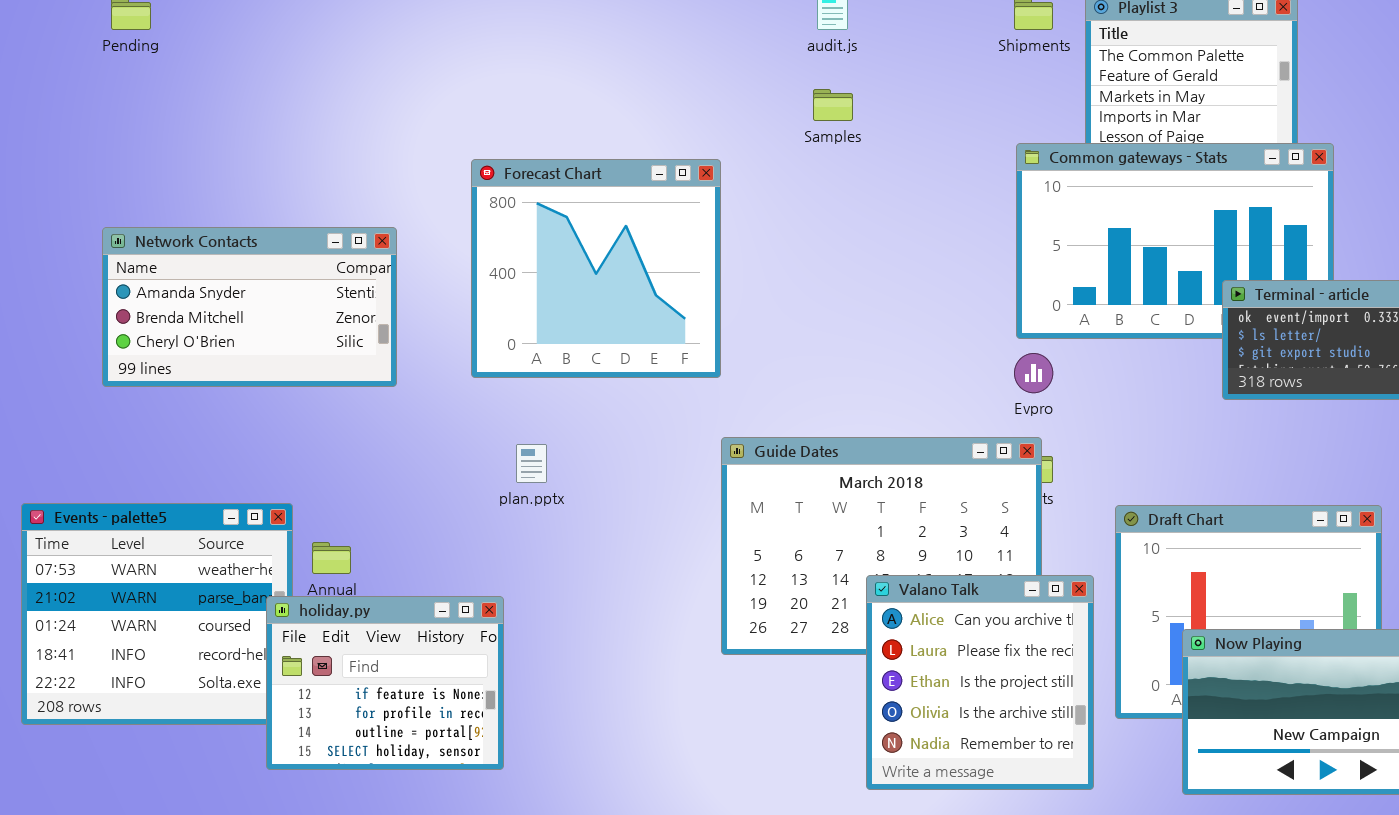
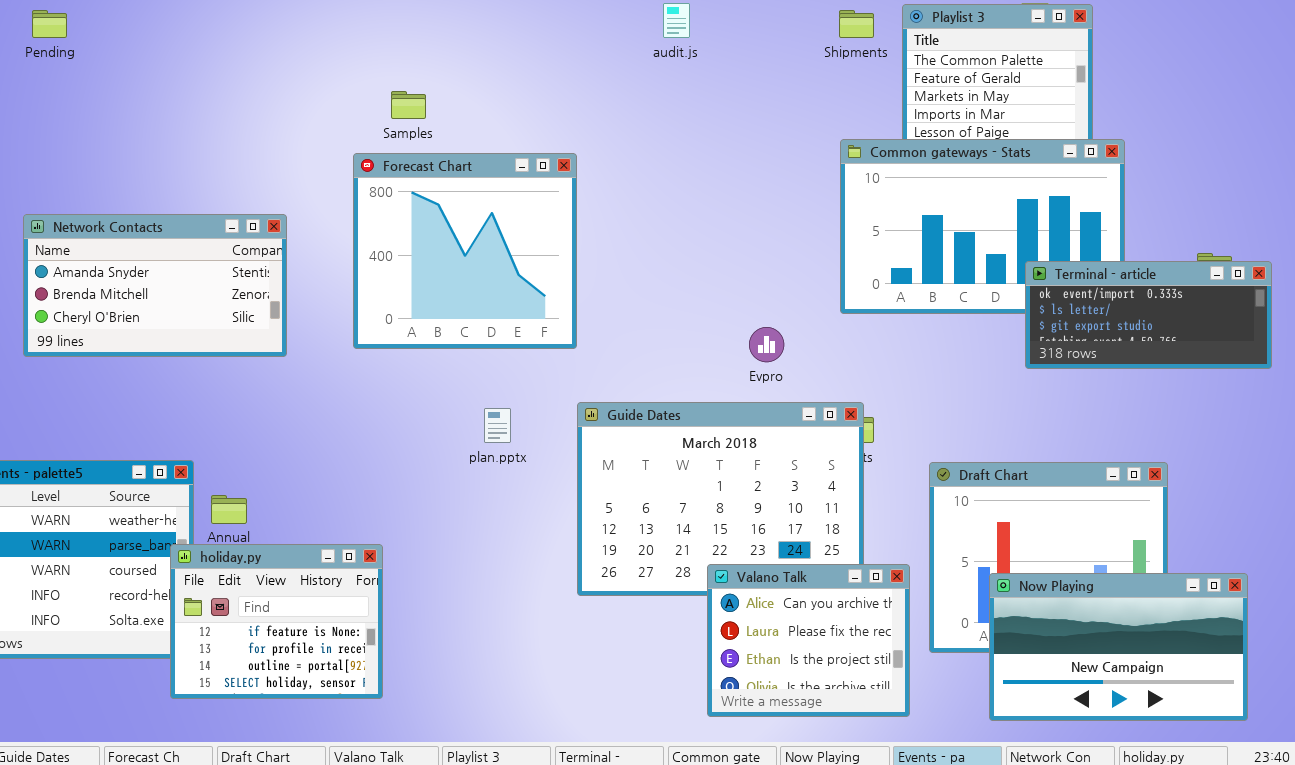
Samples: [813,89,853,121] -> [391,91,426,119], moved
Evpro: [1014,353,1053,393] -> [749,327,784,362], moved
plan.pptx: [516,444,547,483] -> [484,408,511,443], moved
Valano Talk: [866,575,1094,790] -> [707,564,910,717], resized

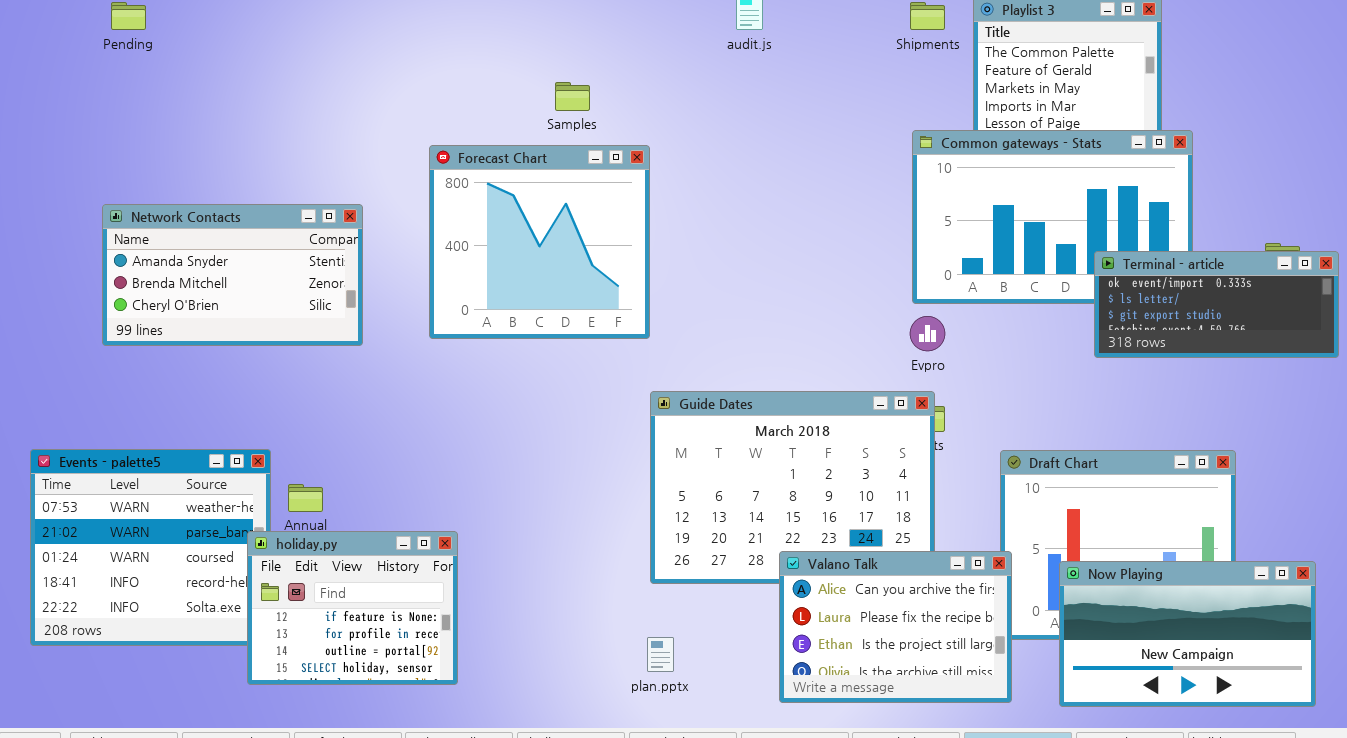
Samples: [391,91,426,119] -> [555,82,590,111], moved
Evpro: [749,327,784,362] -> [910,316,945,351], moved
plan.pptx: [484,408,511,443] -> [647,637,674,672], moved
Valano Talk: [707,564,910,717] -> [779,551,1012,703], resized

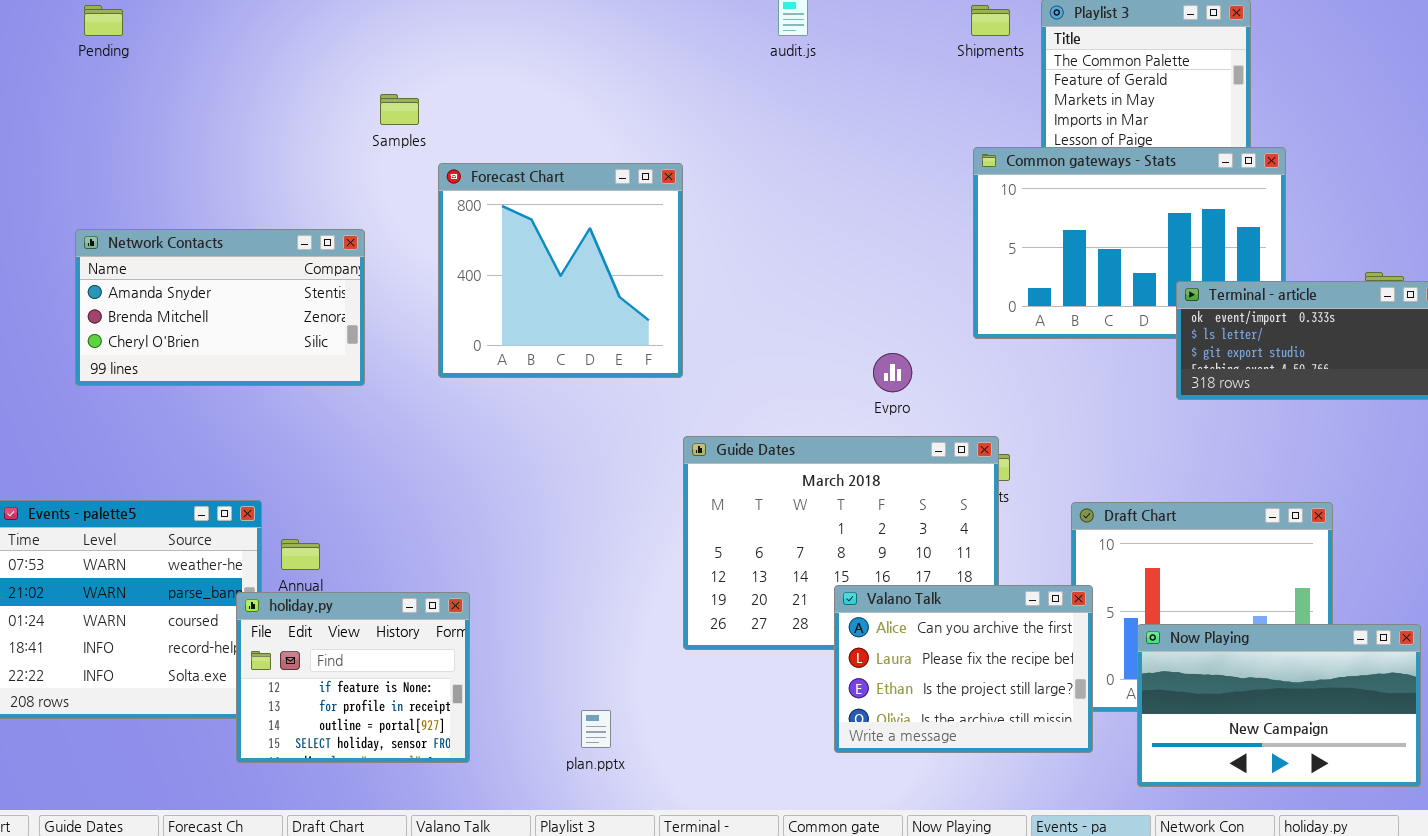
Samples: [555,82,590,111] -> [380,94,419,125], moved
Evpro: [910,316,945,351] -> [873,353,912,392], moved
Valano Talk: [779,551,1012,703] -> [834,585,1093,753], moved
plan.pptx: [647,637,674,672] -> [581,710,611,748], moved

